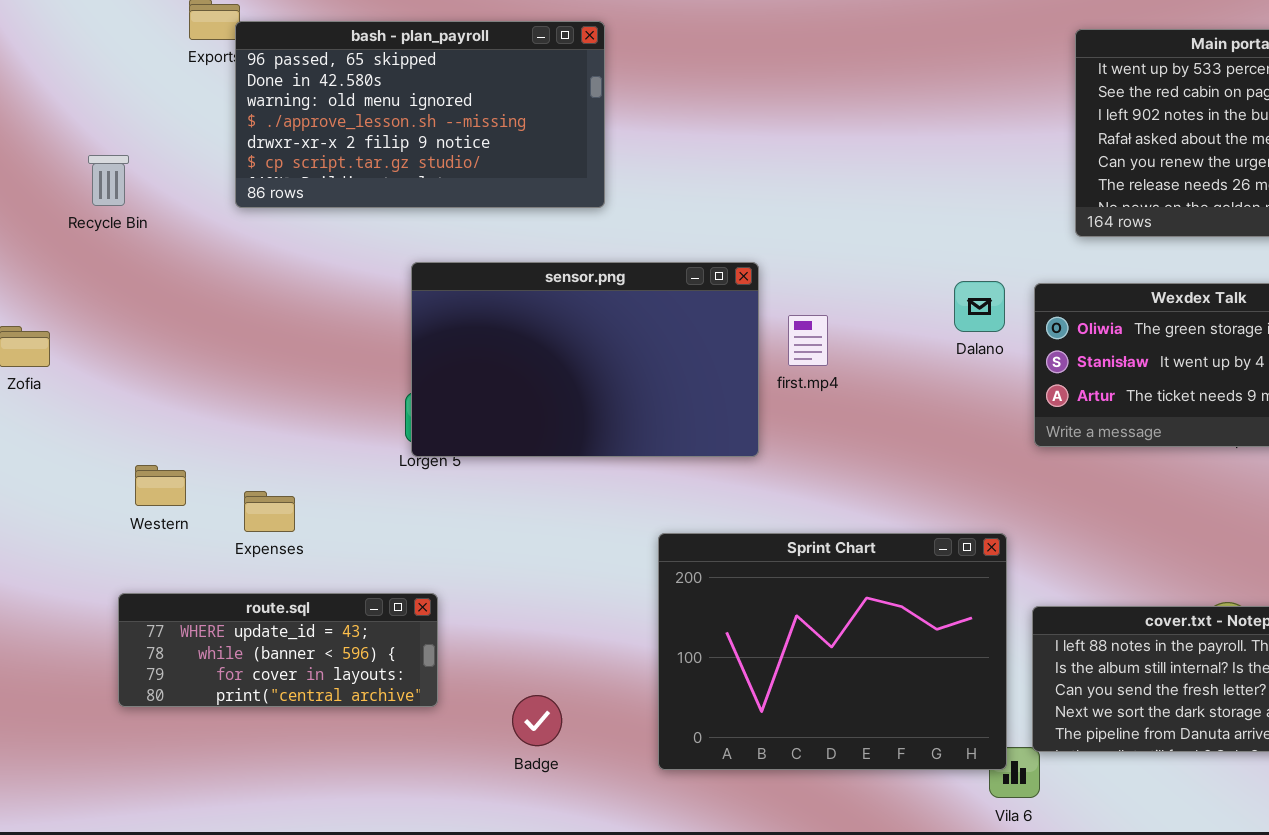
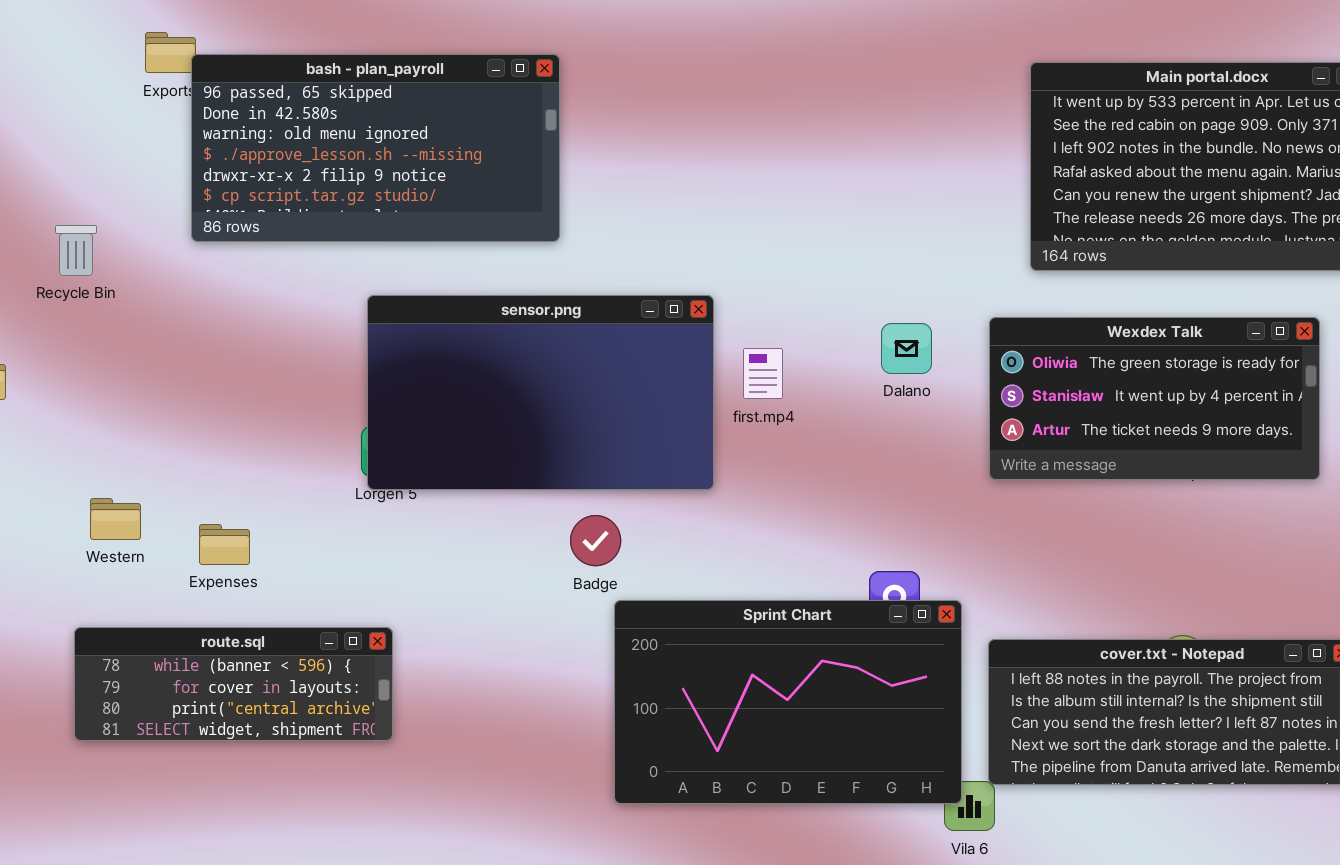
Recycle Bin: [88,155,129,206] -> [55,225,97,276], moved
Dalano: [954,281,1005,332] -> [881,323,932,374], moved
Sprint Chart: [658,533,1007,770] -> [614,600,962,804], resized
route.sql: [118,593,438,707] -> [74,627,393,741], scrolled down 1 row
Badge: [512,695,562,746] -> [570,515,621,566], moved

